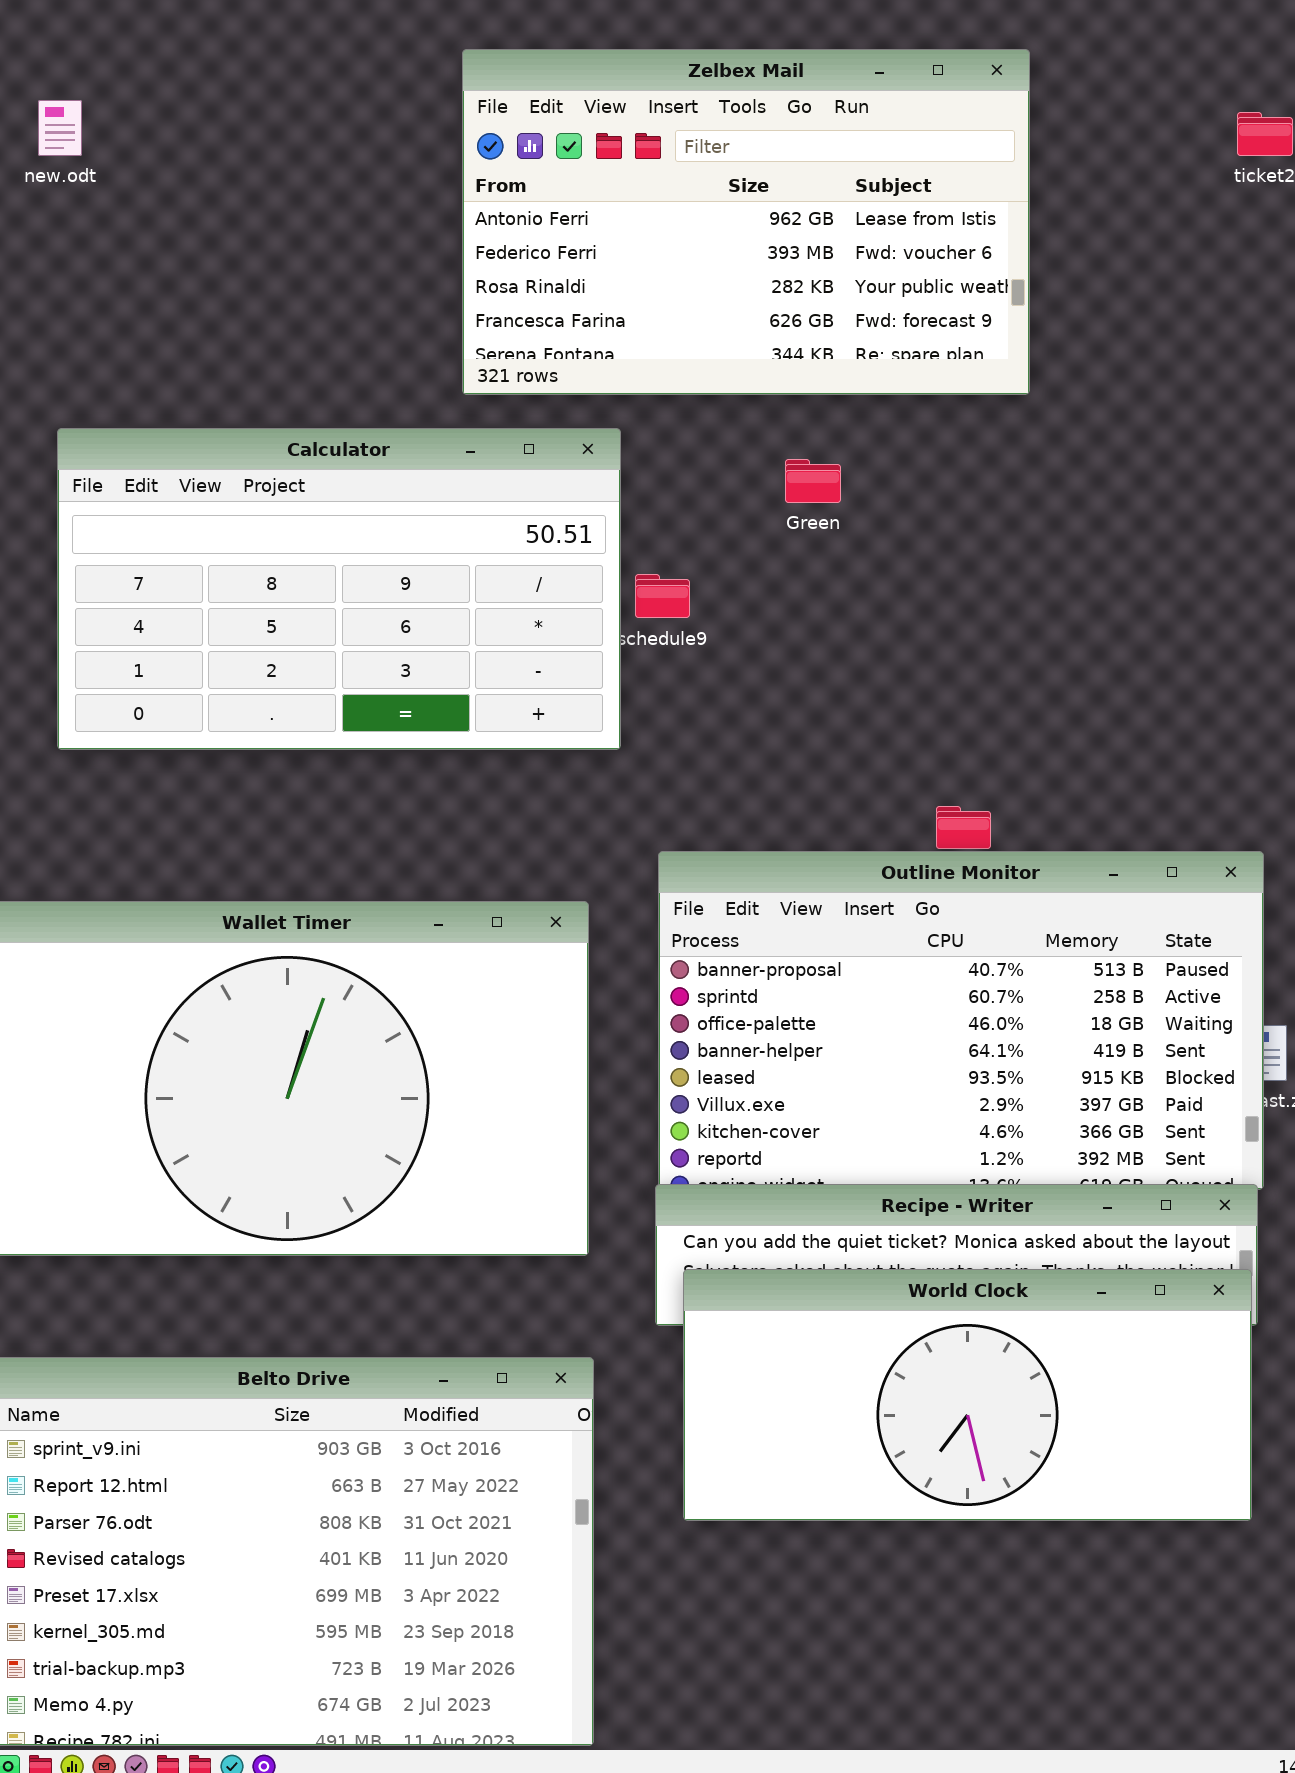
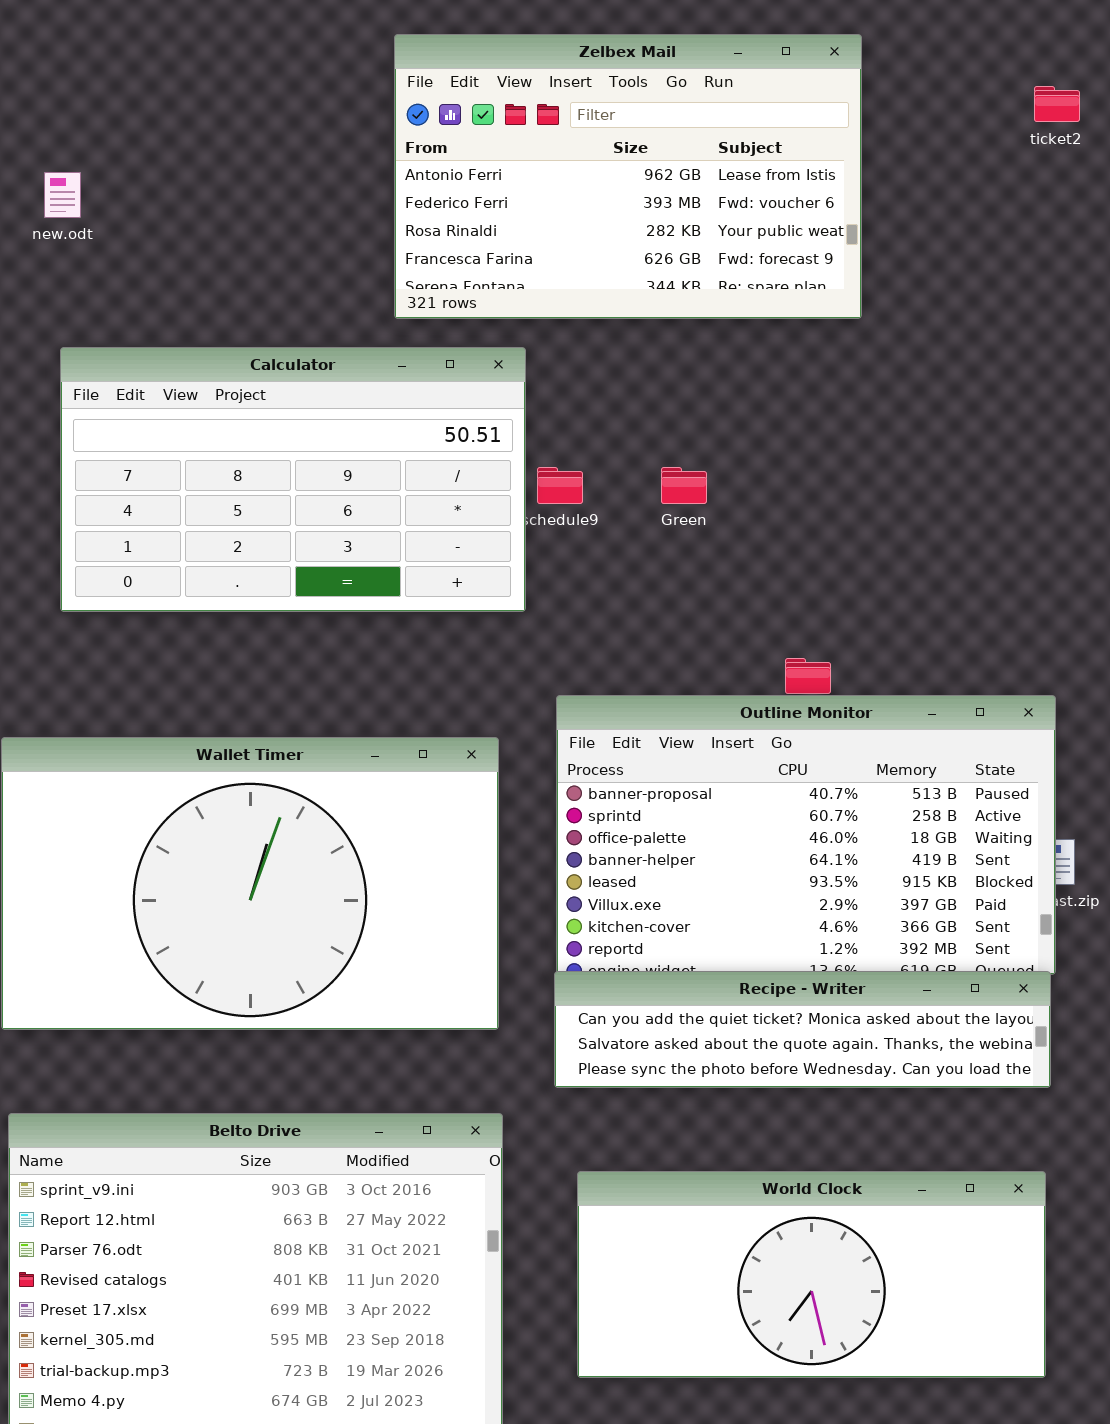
new.odt: [38,100,82,156] -> [44,172,81,218], moved
Green: [785,459,841,503] -> [661,467,707,504], moved
World Clock: [683,1269,1252,1521] -> [577,1171,1046,1378], moved

